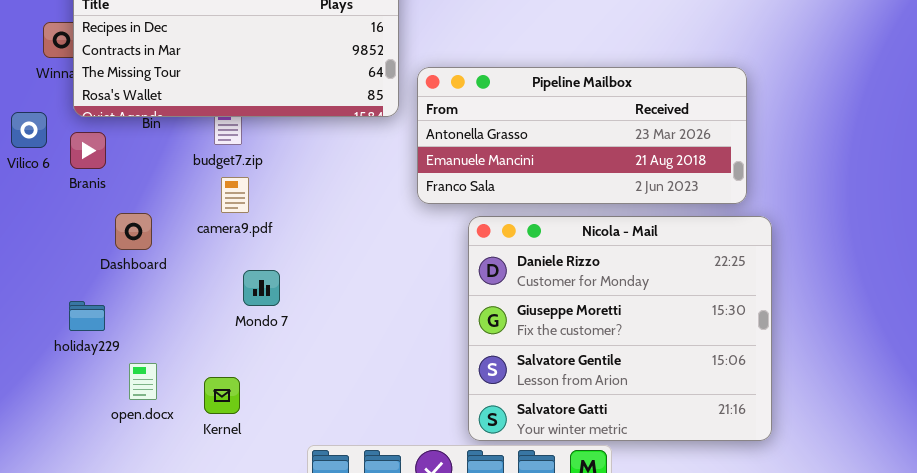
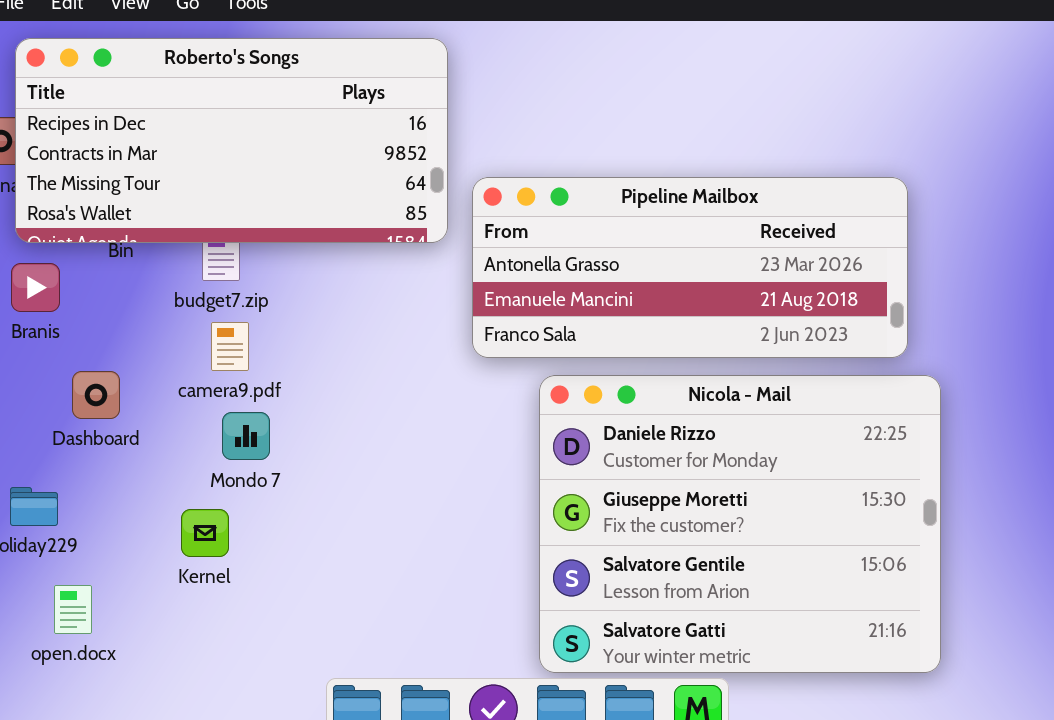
Mondo 7: [243,270,280,306] -> [222,412,270,460], moved
open.docx: [129,363,157,400] -> [54,585,92,634], moved
Kernel: [204,377,240,414] -> [181,509,229,557], moved

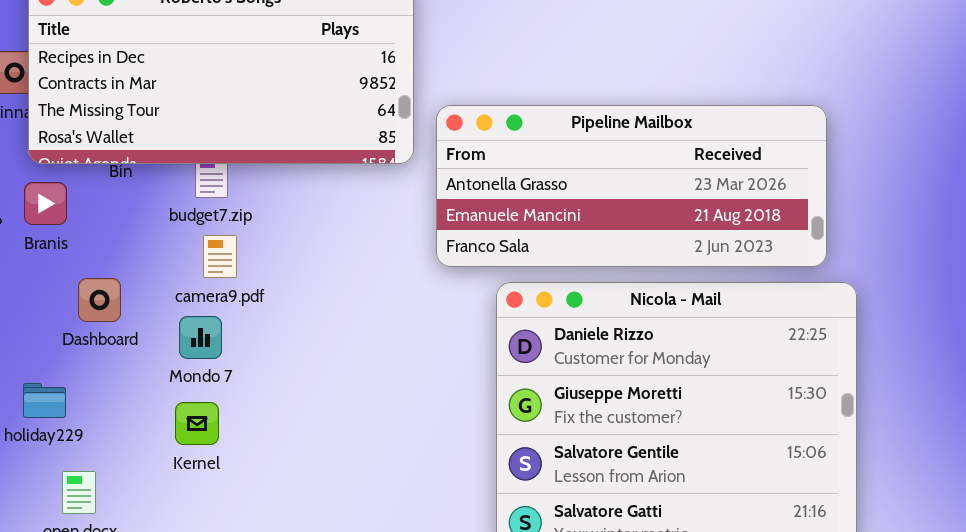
Mondo 7: [222,412,270,460] -> [179,316,222,359], moved

